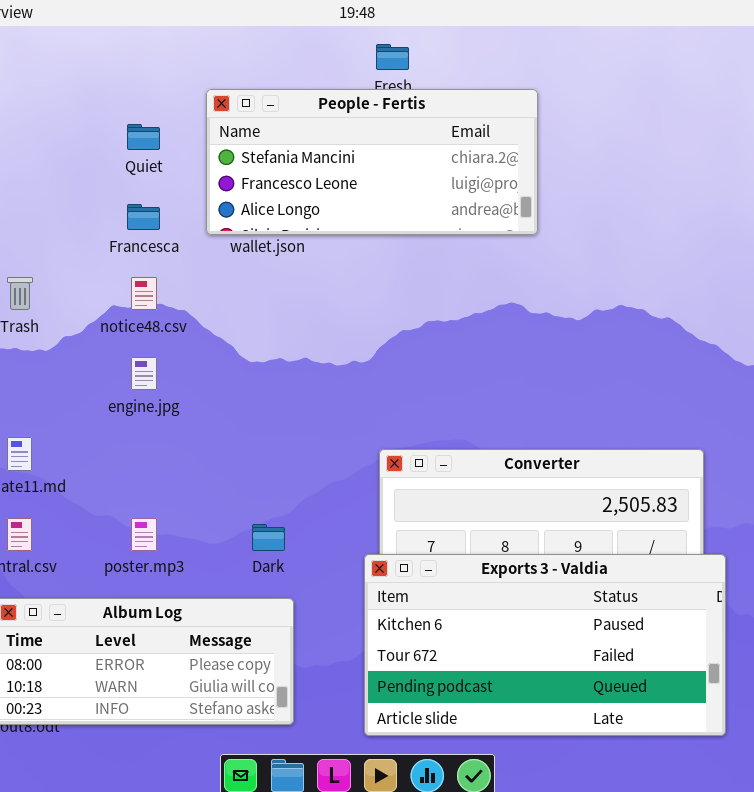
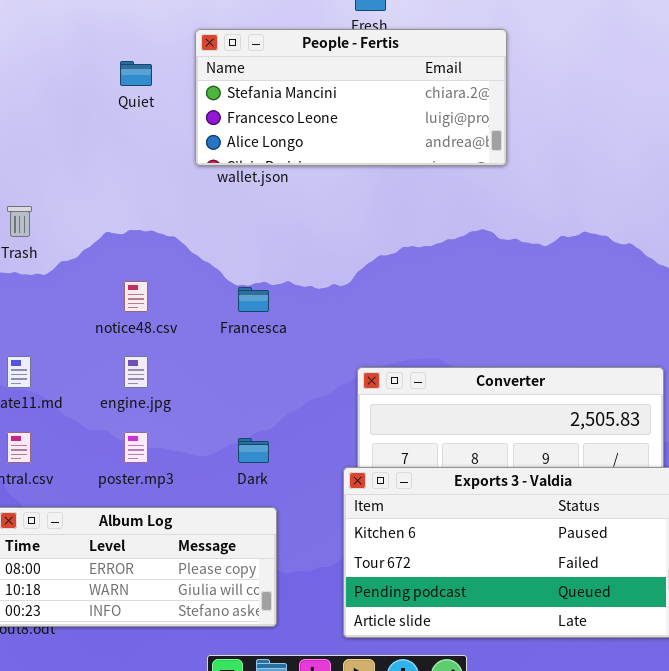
Francesca: [127,204,160,230] -> [238,287,269,312], moved
notice48.csv: [131,277,157,310] -> [124,281,148,312], moved
engine.jpg: [131,357,157,390] -> [124,356,148,388], moved

